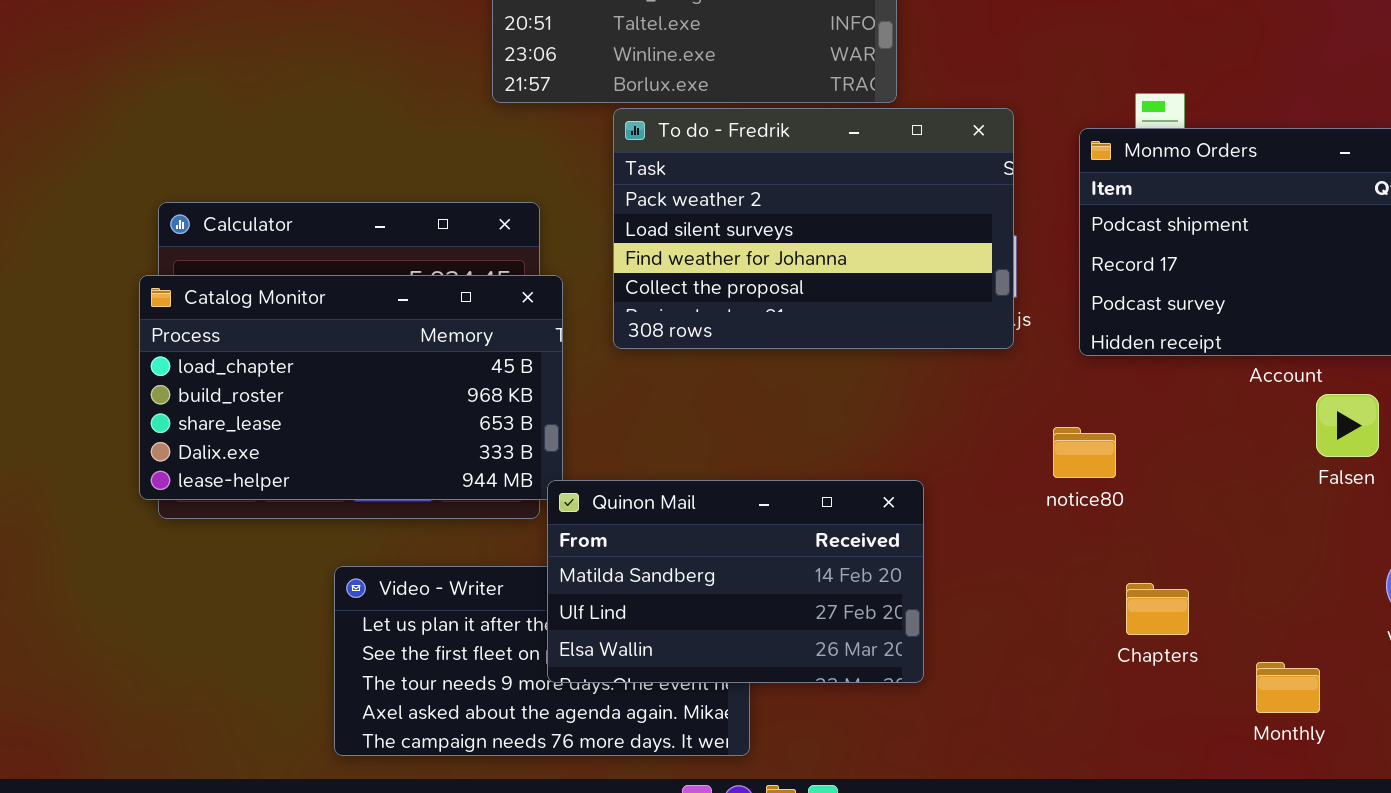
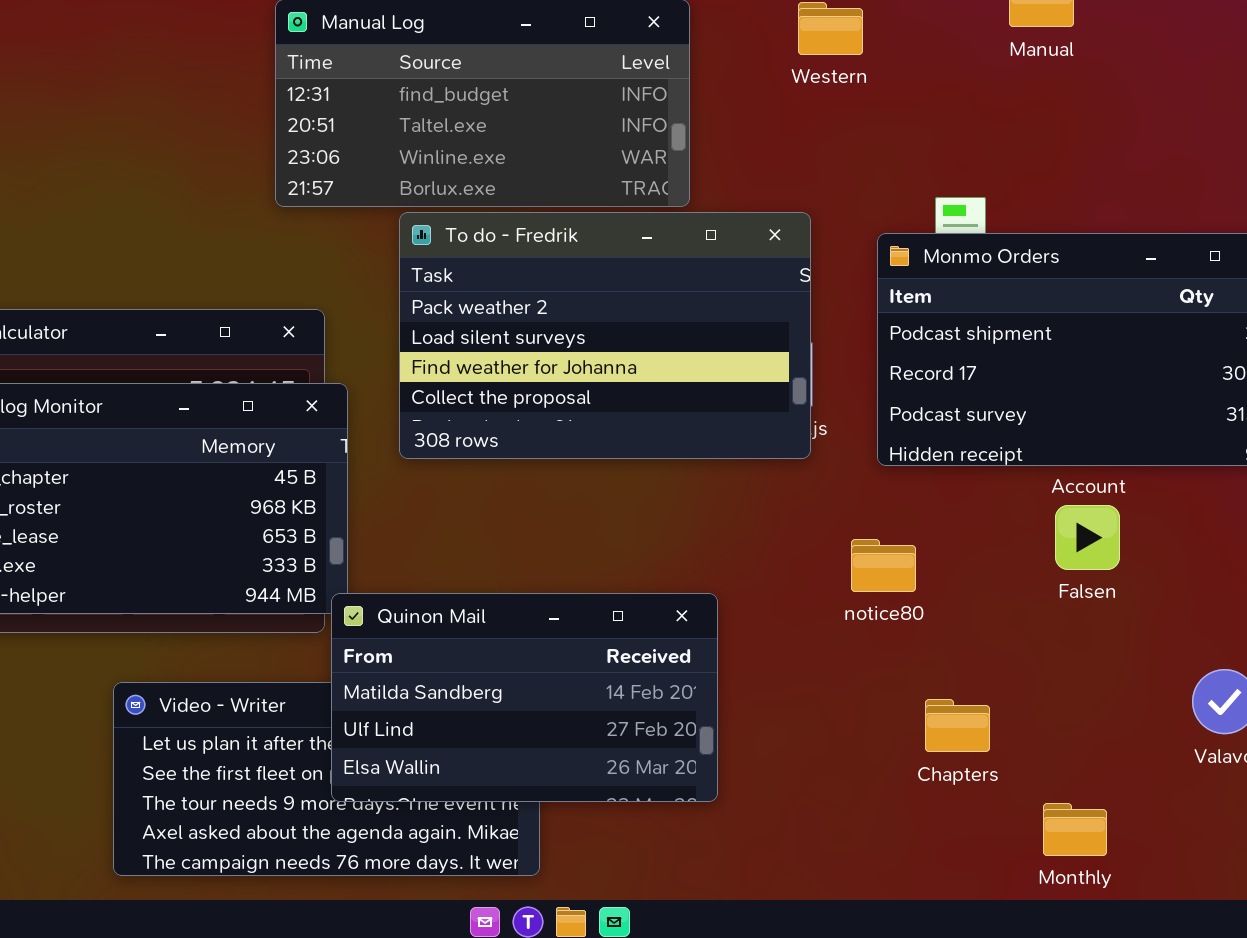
Falsen: [1316,394,1379,457] -> [1055,505,1120,570], moved
Monthly: [1256,662,1320,713] -> [1043,803,1107,856], moved

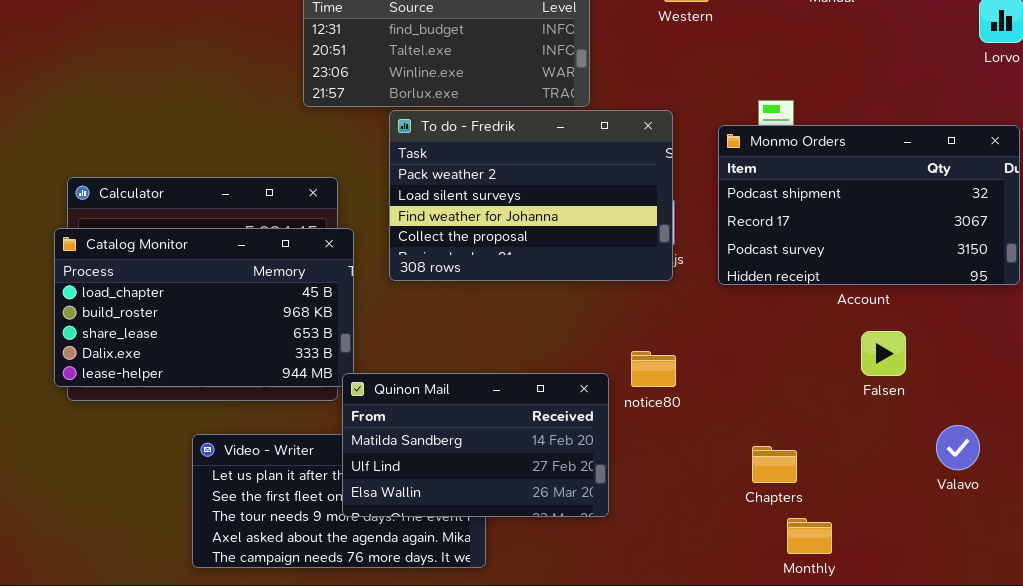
Falsen: [1055,505,1120,570] -> [861,331,906,376], moved
notice80: [851,539,916,592] -> [631,351,676,387], moved
Monthly: [1043,803,1107,856] -> [787,518,832,554], moved

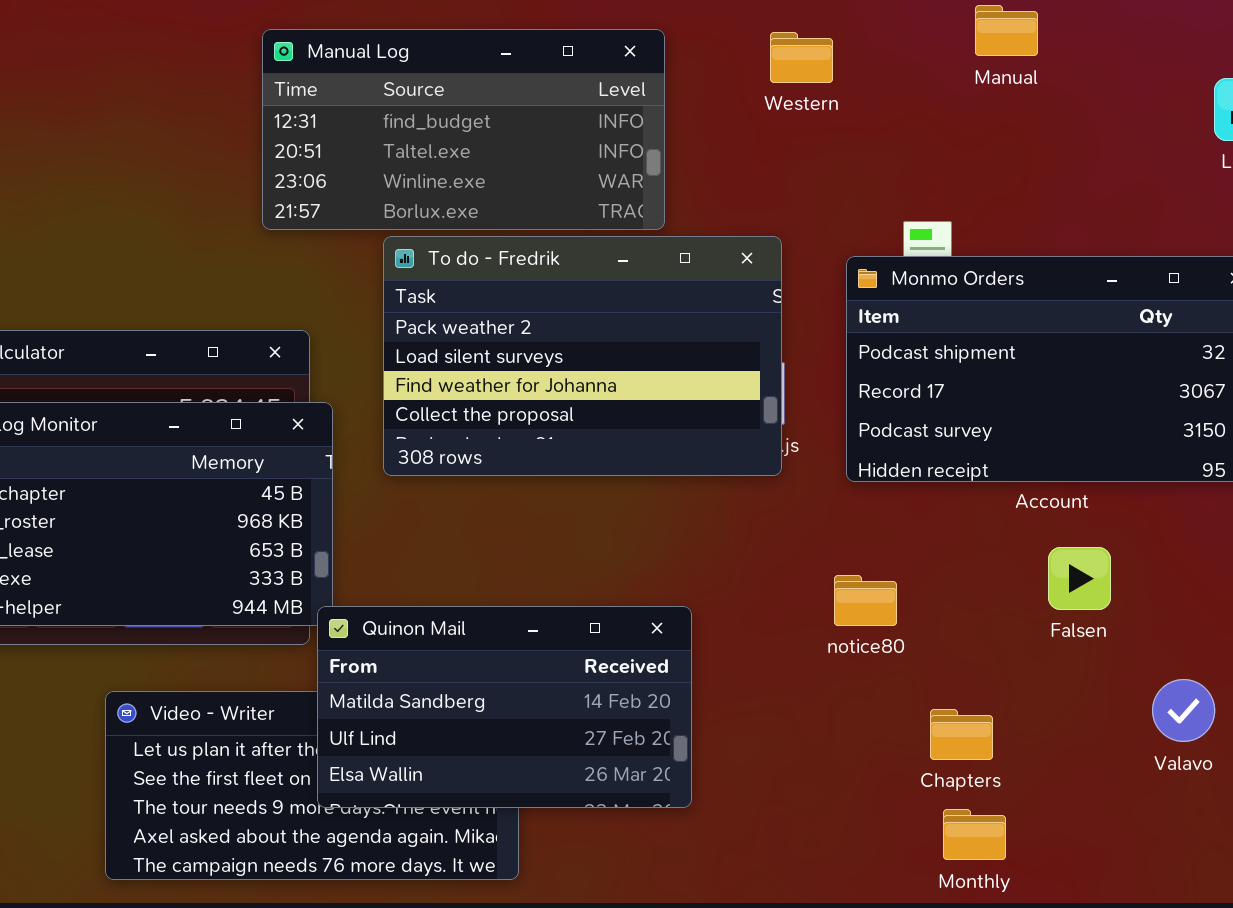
notice80: [631,351,676,387] -> [834,575,897,626], moved
Chapters: [752,446,797,483] -> [930,709,993,760], moved

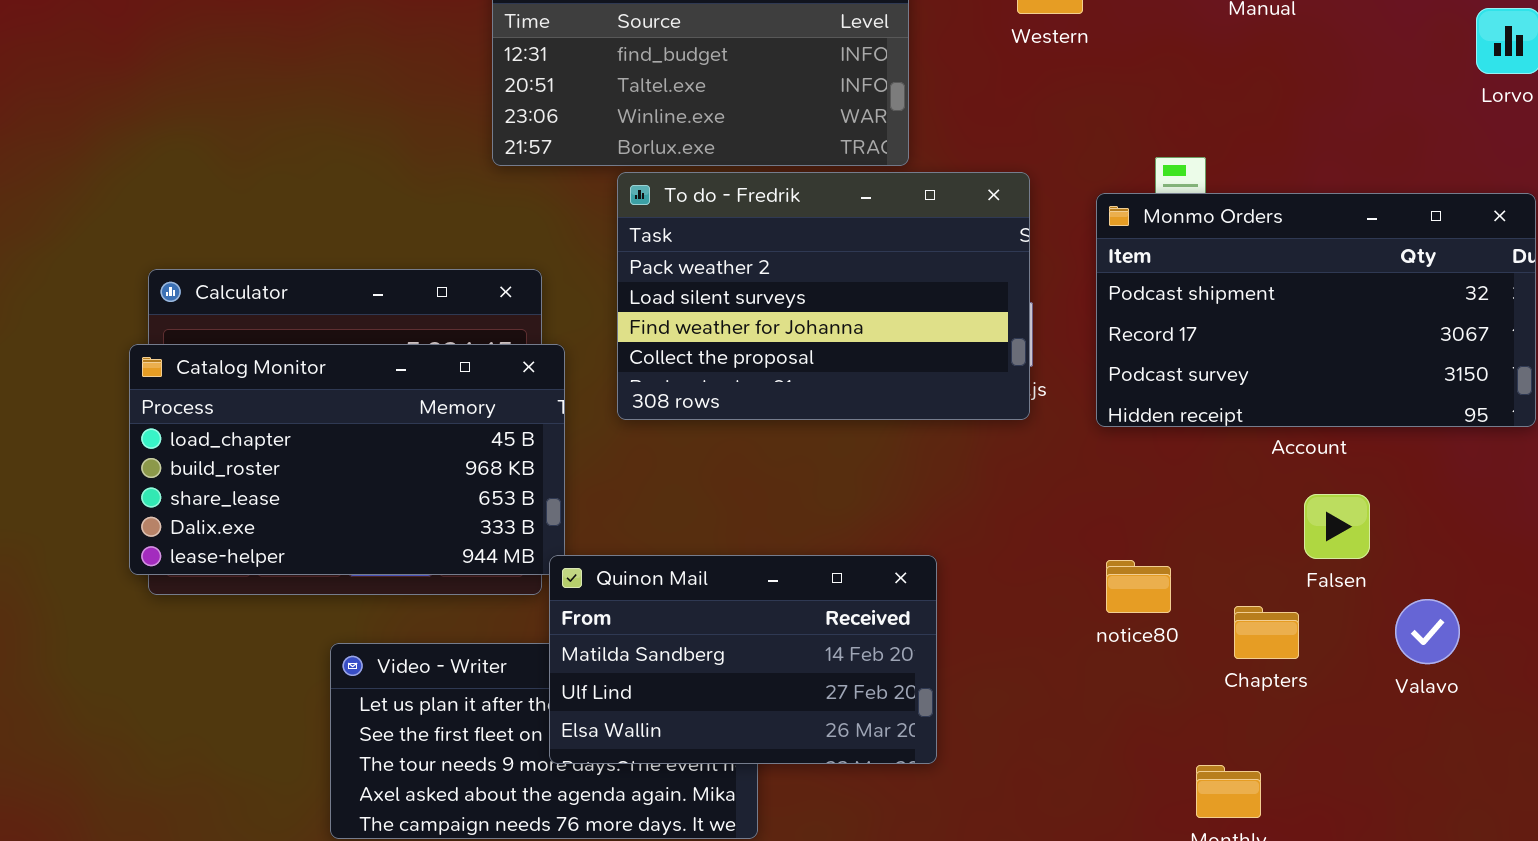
notice80: [834,575,897,626] -> [1106,560,1171,613], moved
Valavo: [1152,679,1215,742] -> [1395,599,1460,664], moved
Chapters: [930,709,993,760] -> [1234,606,1299,659], moved

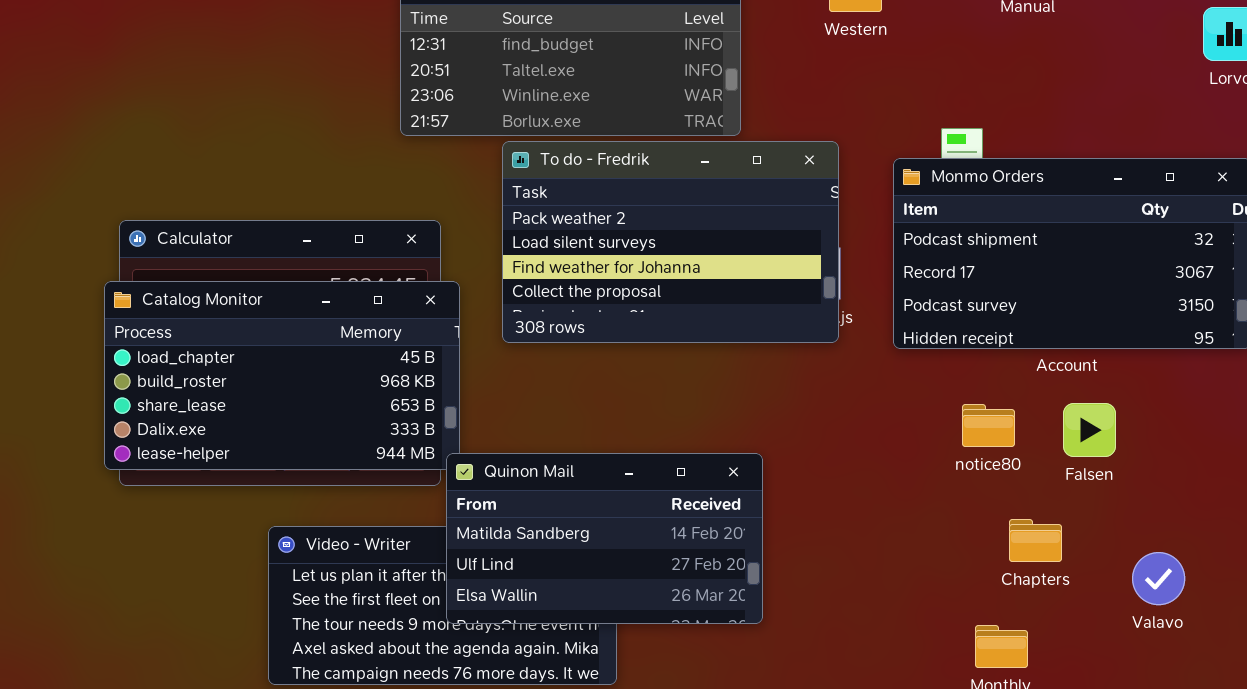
notice80: [1106,560,1171,613] -> [962,404,1015,447], moved
Valavo: [1395,599,1460,664] -> [1132,552,1185,605], moved
Chapters: [1234,606,1299,659] -> [1009,519,1062,562], moved

